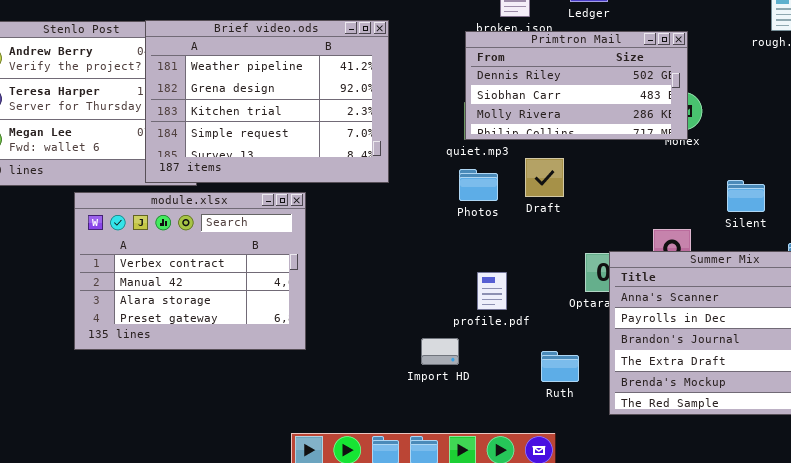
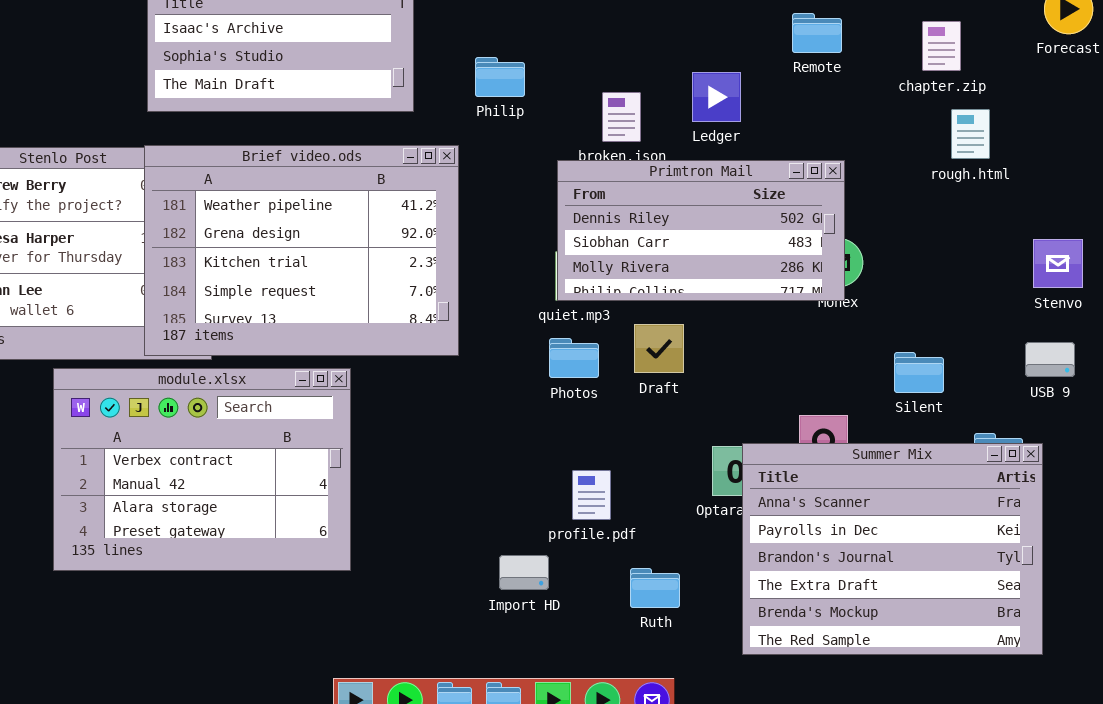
Ruth: [541,351,579,382] -> [630,568,680,608], moved

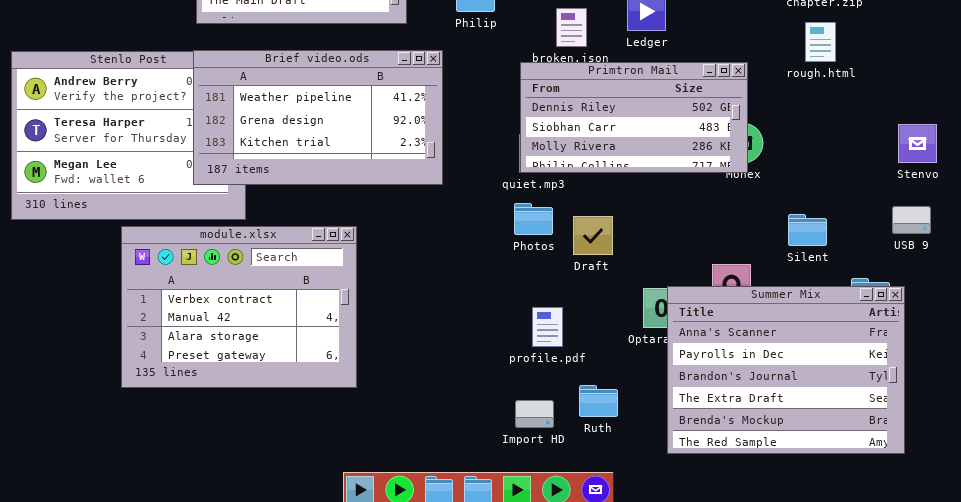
rough.html: [951,109,990,159] -> [805,22,836,62], moved
Brief video.ods: [144,145,459,356] -> [193,50,443,185], resized
Draft: [634,324,684,373] -> [573,216,613,255], moved
Import HD: [499,555,549,590] -> [515,400,554,428], moved

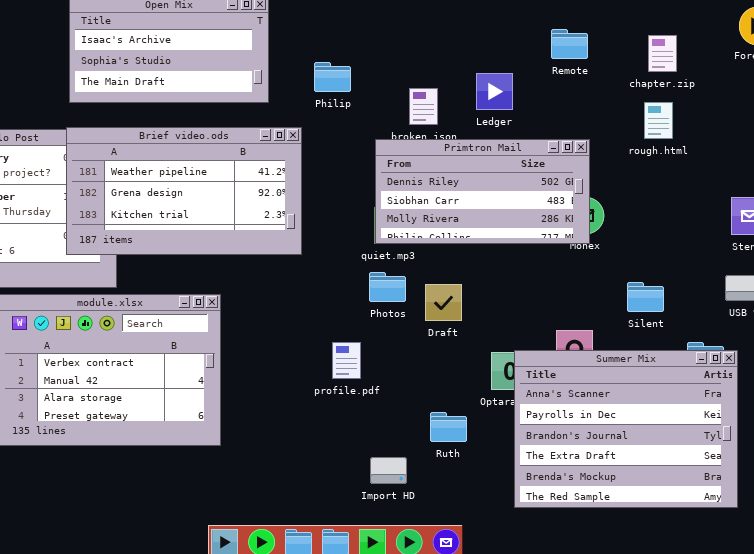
profile.pdf: [532,307,563,347] -> [332,342,361,379], moved
Ruth: [579,385,618,417] -> [430,412,467,442], moved

